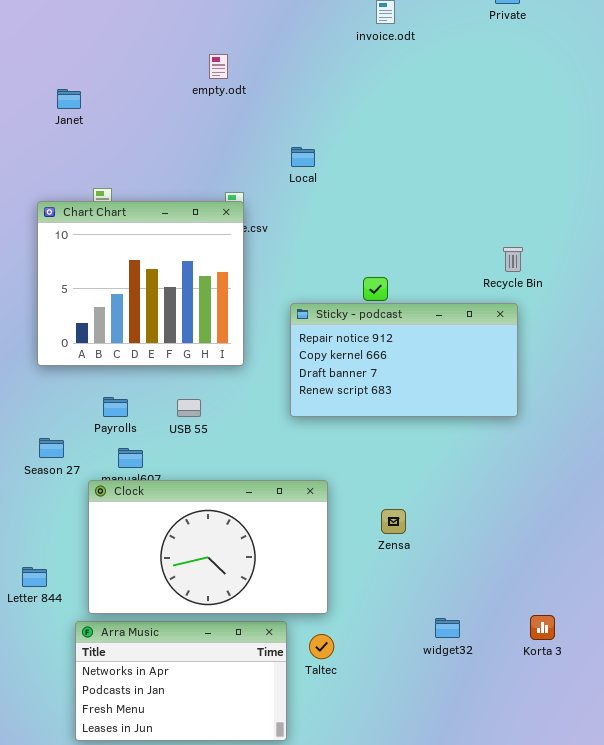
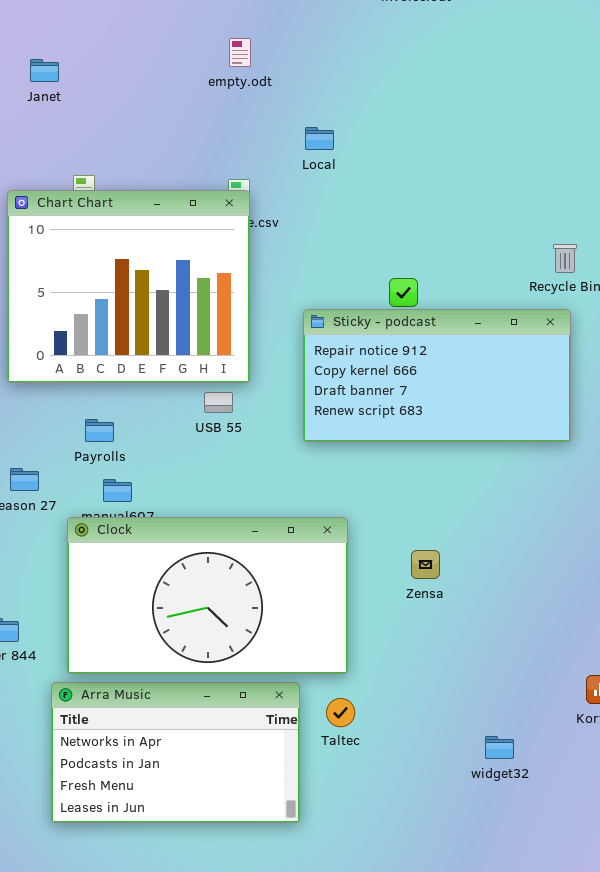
empty.odt: [209,54,228,79] -> [229,38,251,67], moved
USB 55: [177,399,201,417] -> [204,392,233,413], moved
widget32: [435,618,460,638] -> [485,736,514,759], moved

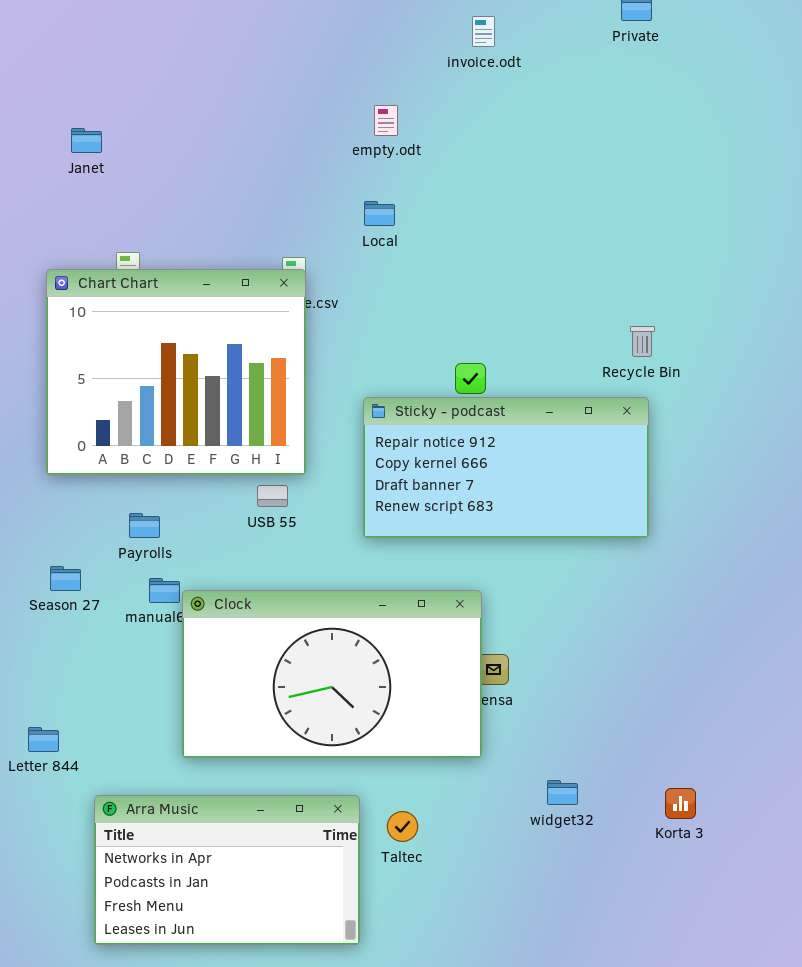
empty.odt: [229,38,251,67] -> [374,105,398,136], moved
Clock: [67,517,348,674] -> [182,590,482,758], moved
widget32: [485,736,514,759] -> [547,780,578,805], moved

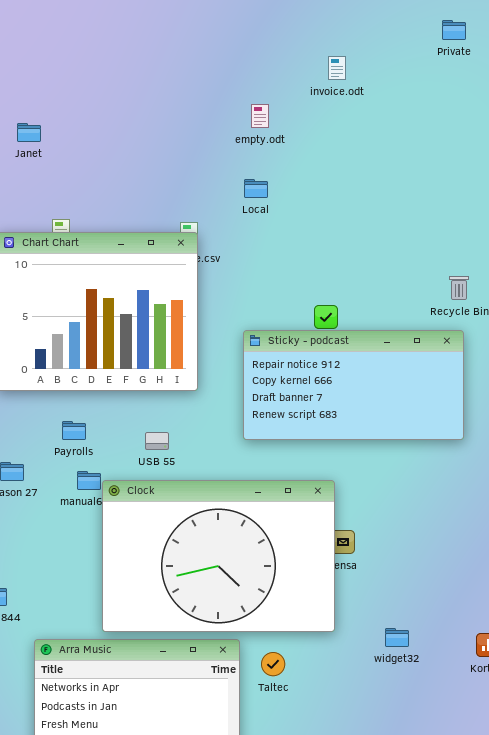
invoice.odt: [472,16,495,47] -> [328,56,346,80], moved
USB 55: [257,485,288,507] -> [145,432,169,450], moved
Clock: [182,590,482,758] -> [102,480,335,632], resized

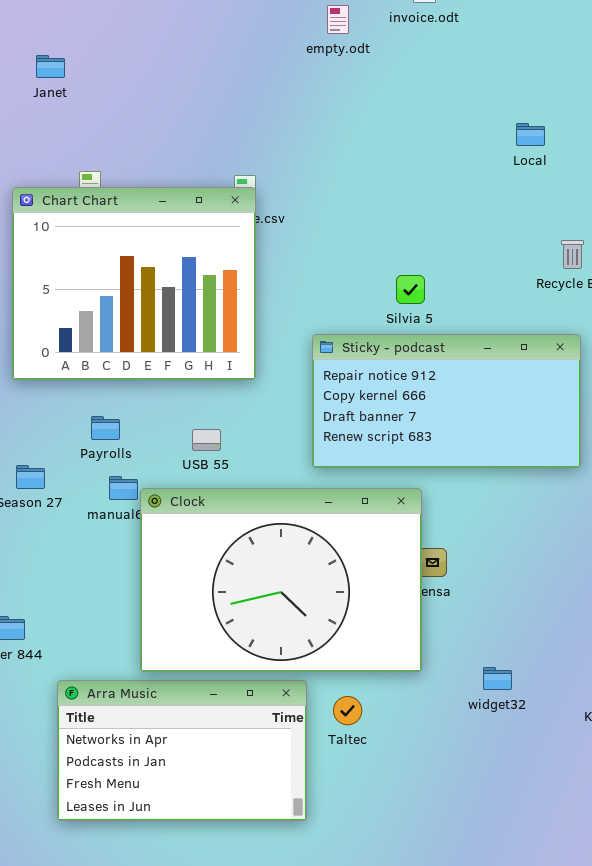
empty.odt: [251,104,269,128] -> [327,5,349,34], moved
Local: [244,179,268,198] -> [516,123,545,146], moved
Sticky - podcast: [243,330,464,440] -> [312,334,581,468], moved

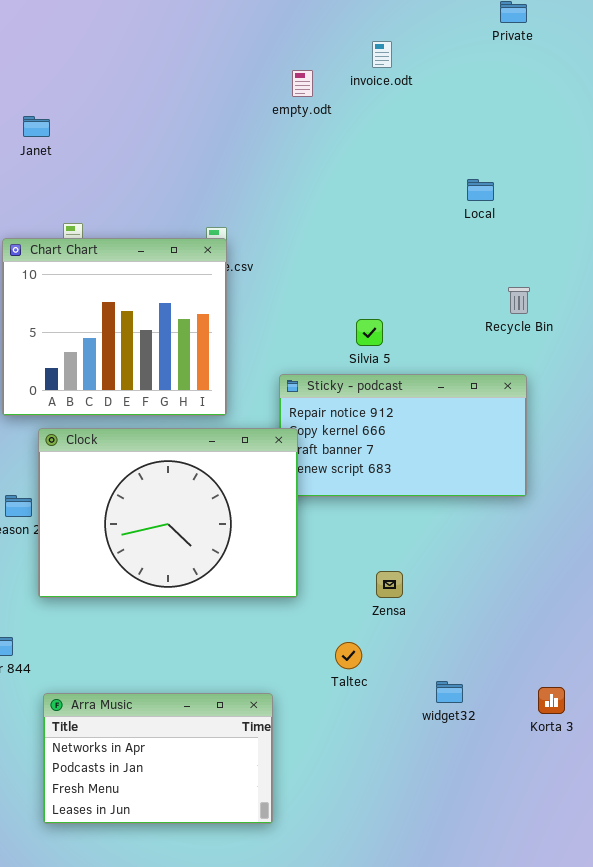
Clock: [140,488,422,672] -> [38,428,298,598], moved
Taltec: [333,696,362,725] -> [335,642,362,669], moved

